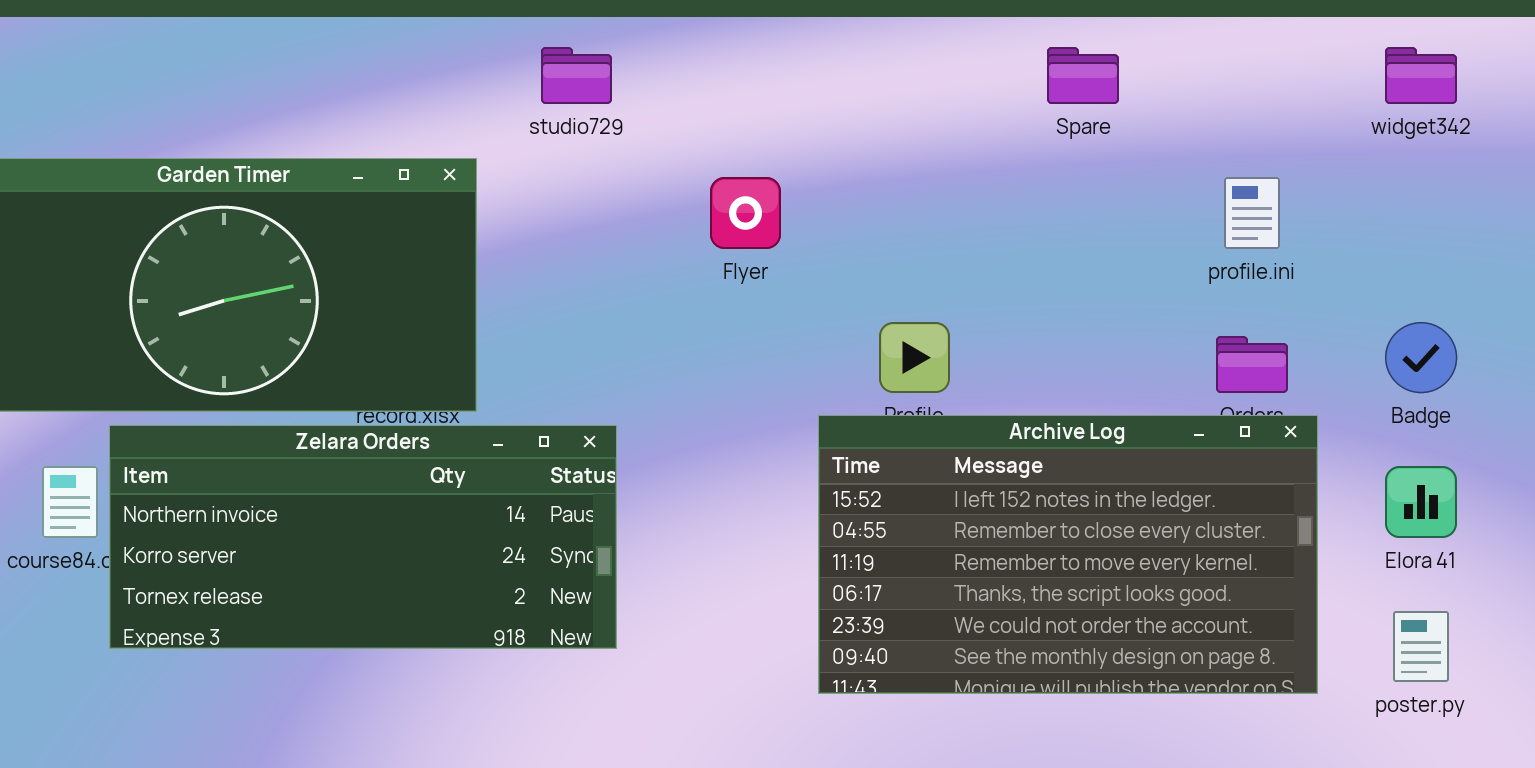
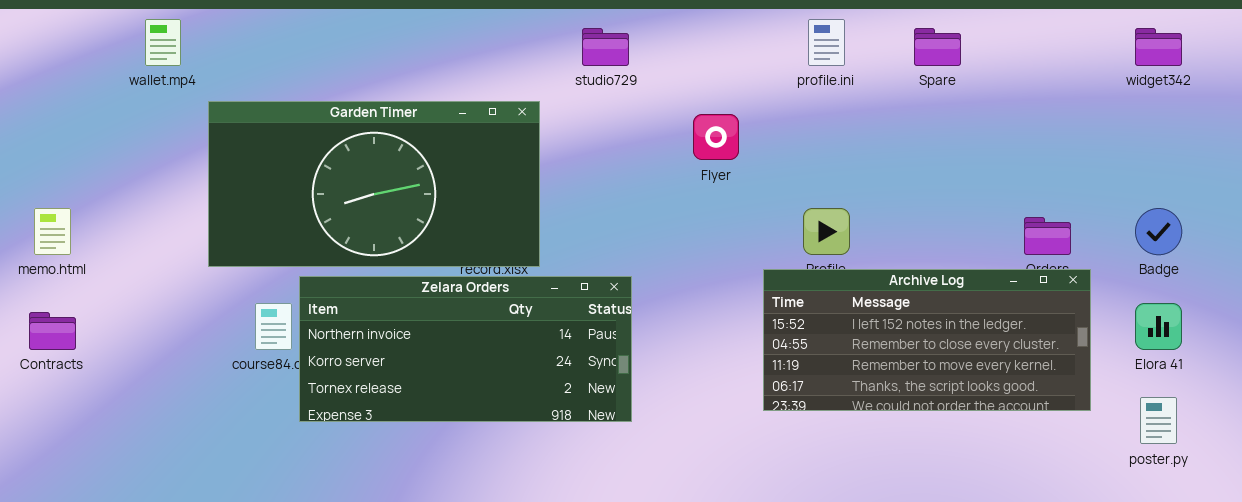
profile.ini: [1224,177,1280,249] -> [808,19,845,66], moved
Archive Log: [818,415,1318,694] -> [763,269,1091,411], resized

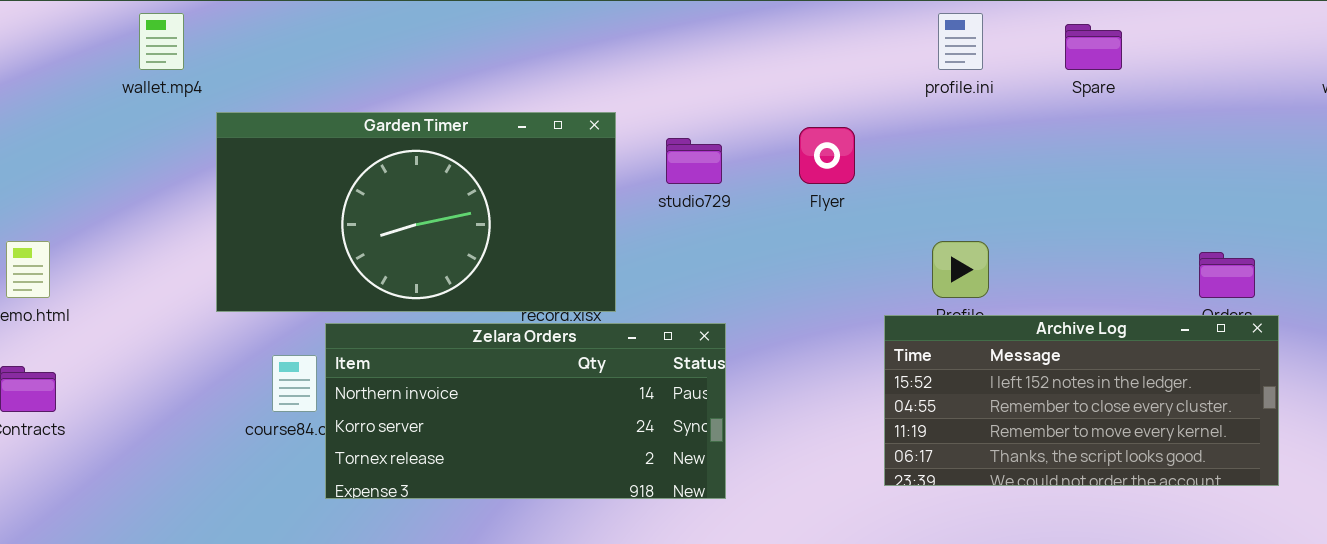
studio729: [582,28,629,66] -> [666,138,722,184], moved

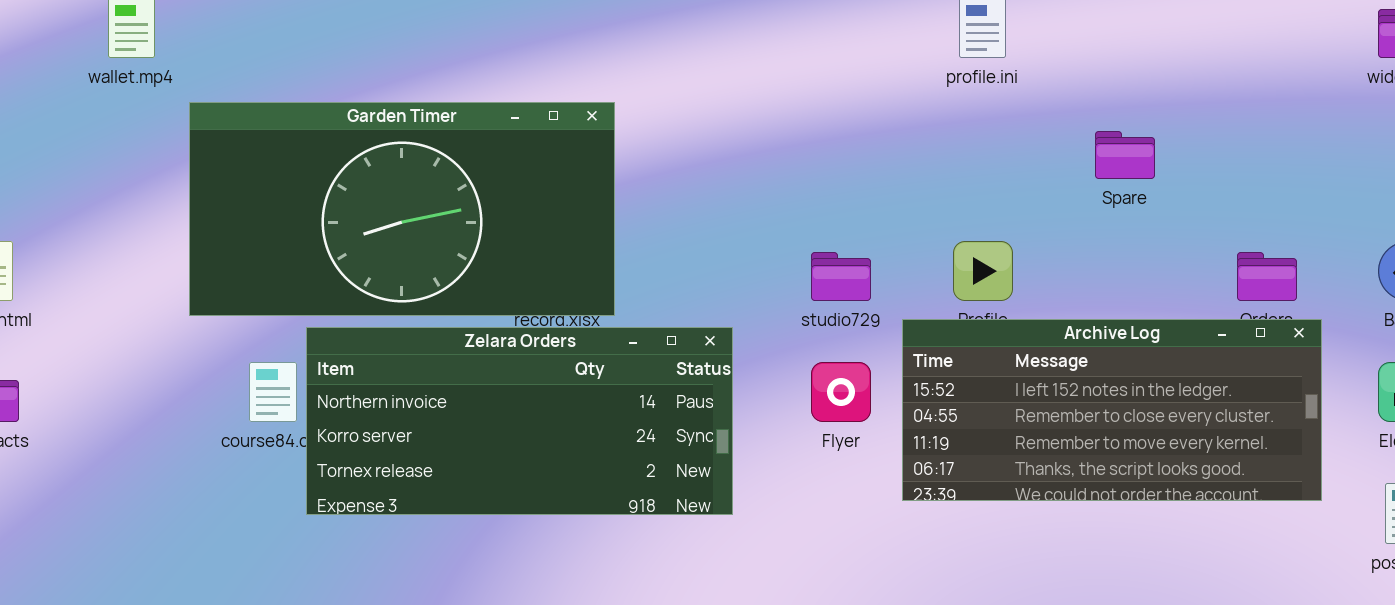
Spare: [1065,24,1122,70] -> [1095,131,1155,179], moved
Flyer: [799,127,855,184] -> [811,362,871,422], moved
studio729: [666,138,722,184] -> [811,252,871,301], moved

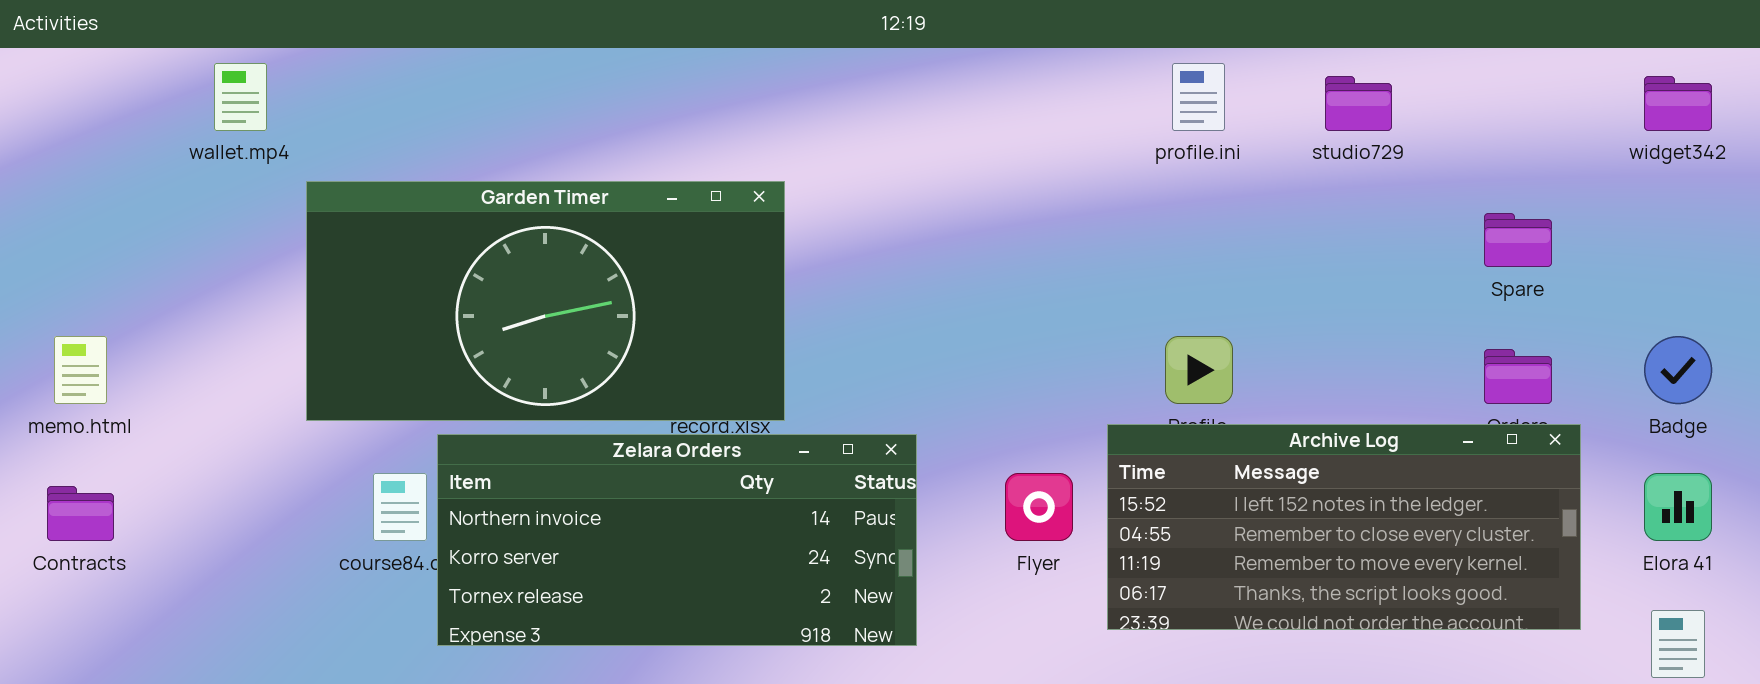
Spare: [1095,131,1155,179] -> [1484,213,1552,267], moved
studio729: [811,252,871,301] -> [1325,76,1392,131], moved

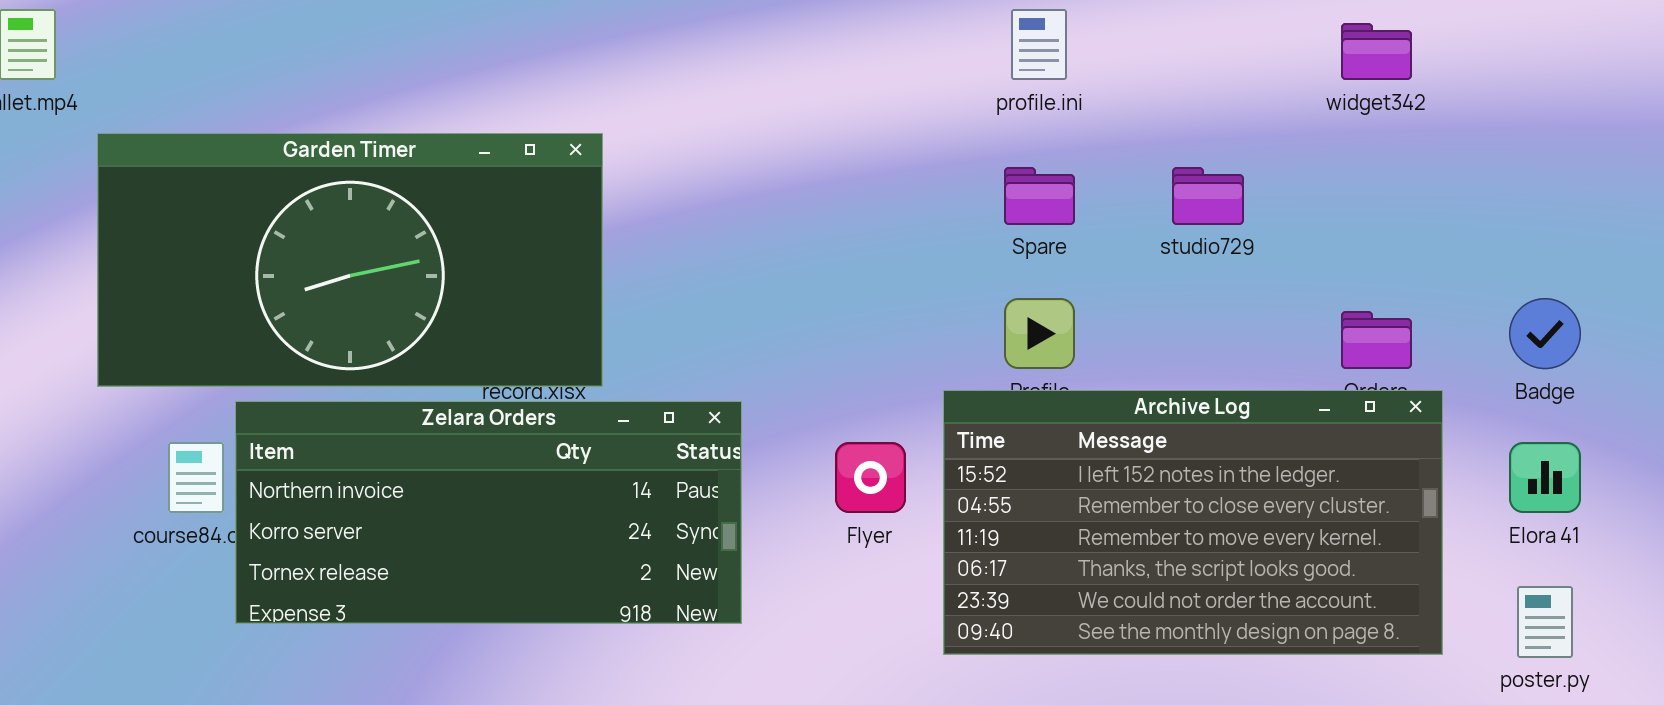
studio729: [1325,76,1392,131] -> [1172,167,1244,225], moved
widget342: [1644,76,1712,131] -> [1341,23,1412,80], moved
Spare: [1484,213,1552,267] -> [1004,167,1075,225], moved
Archive Log: [1107,424,1581,630] -> [943,390,1443,655], resized

